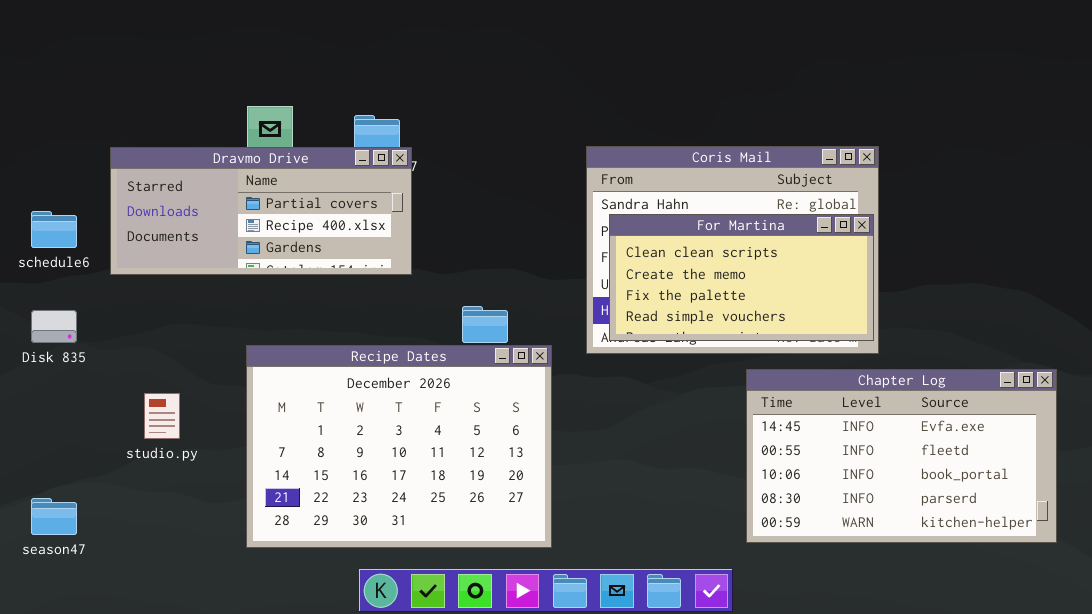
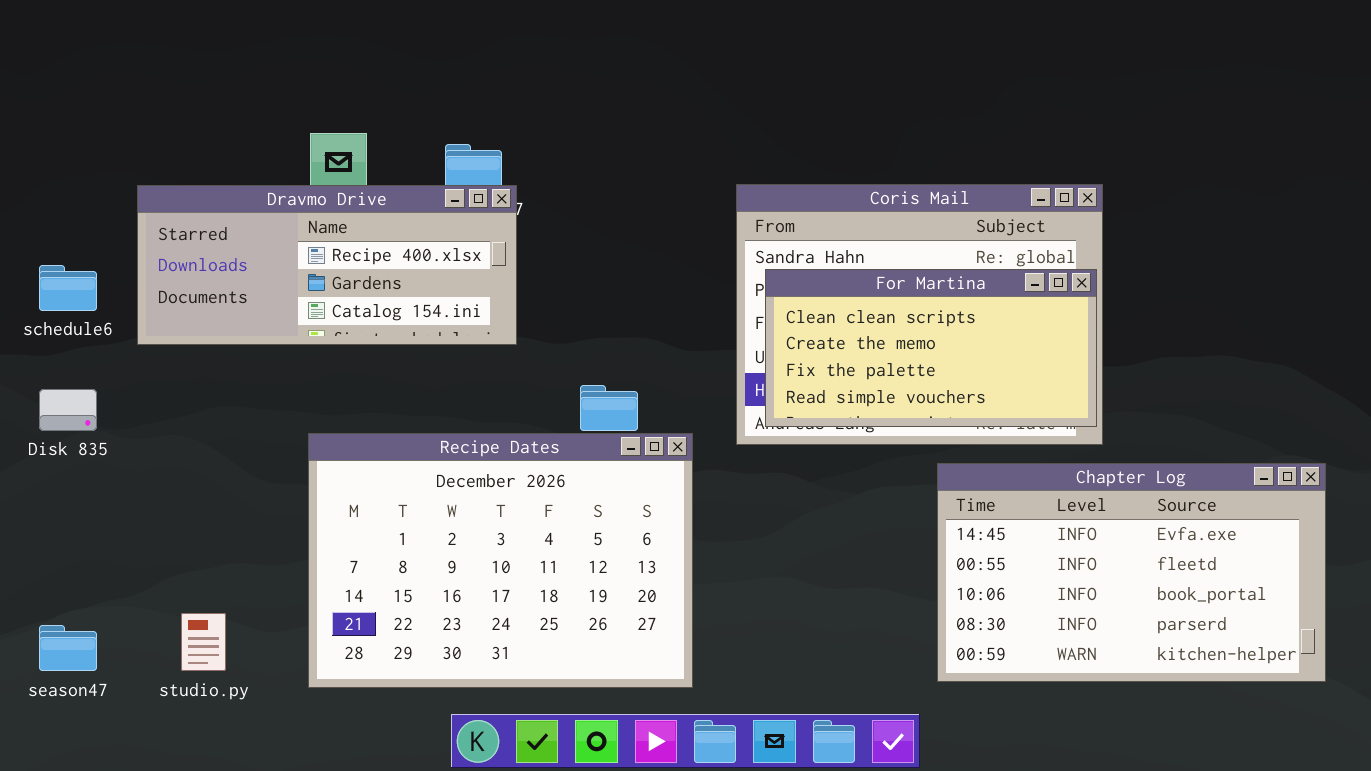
Dravmo Drive: [110,147,412,275] -> [137,185,517,345], scrolled down 1 row
studio.py: [144,393,180,439] -> [181,613,226,671], moved

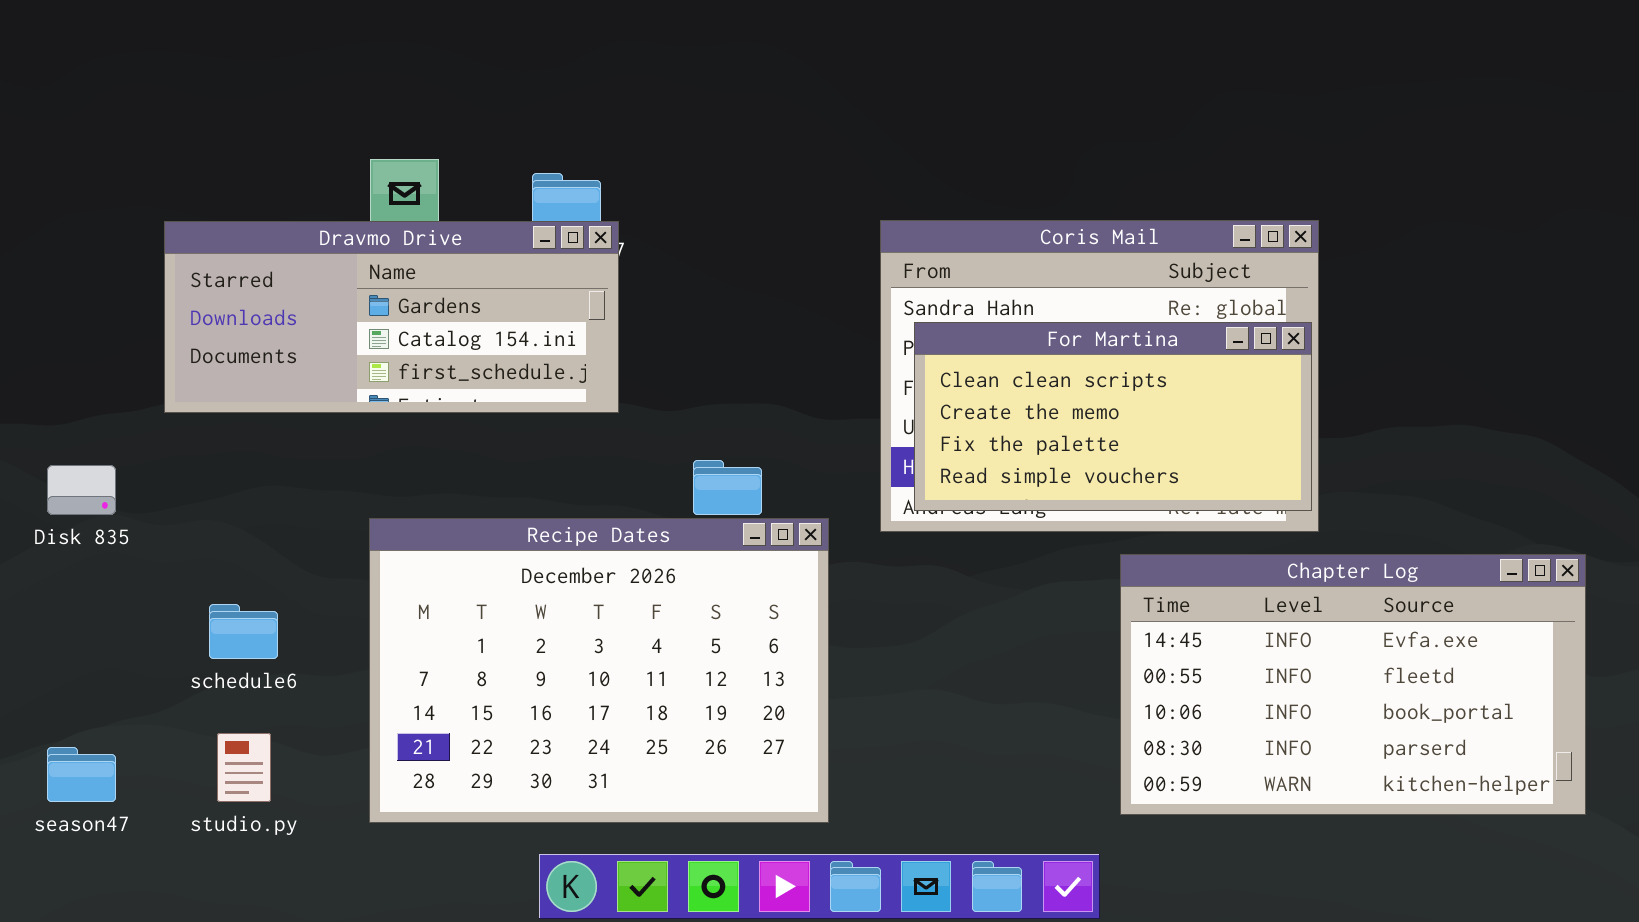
Dravmo Drive: [137,185,517,345] -> [164,221,619,413], scrolled down 1 row
schedule6: [39,265,97,311] -> [209,604,278,659], moved

